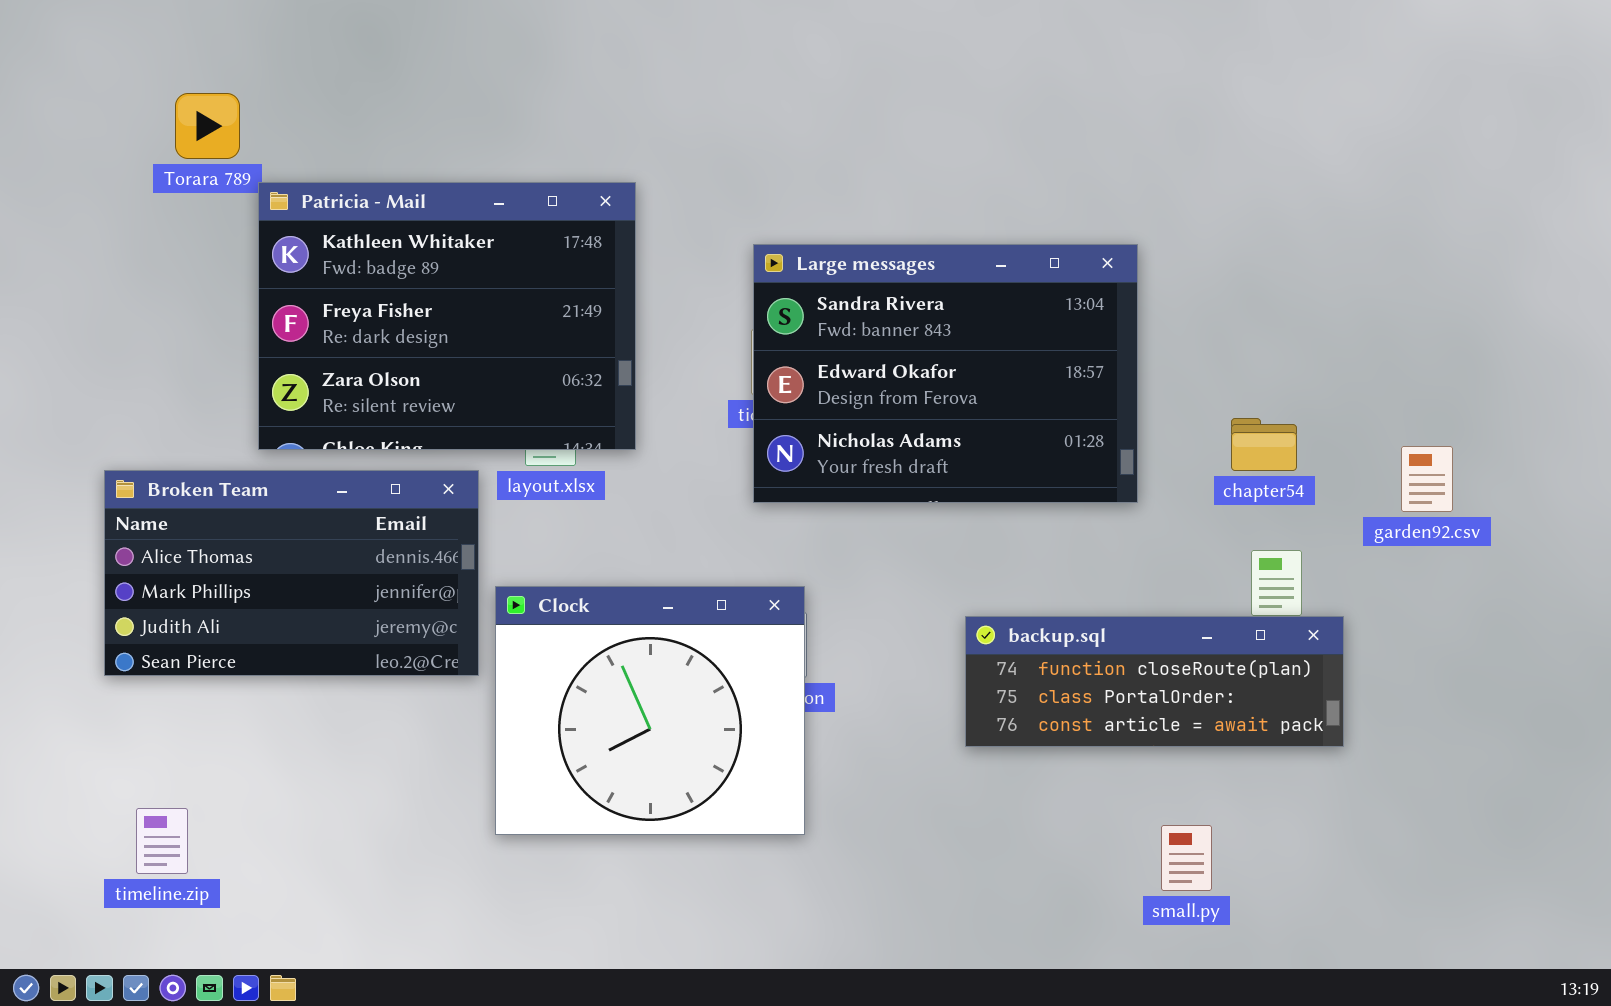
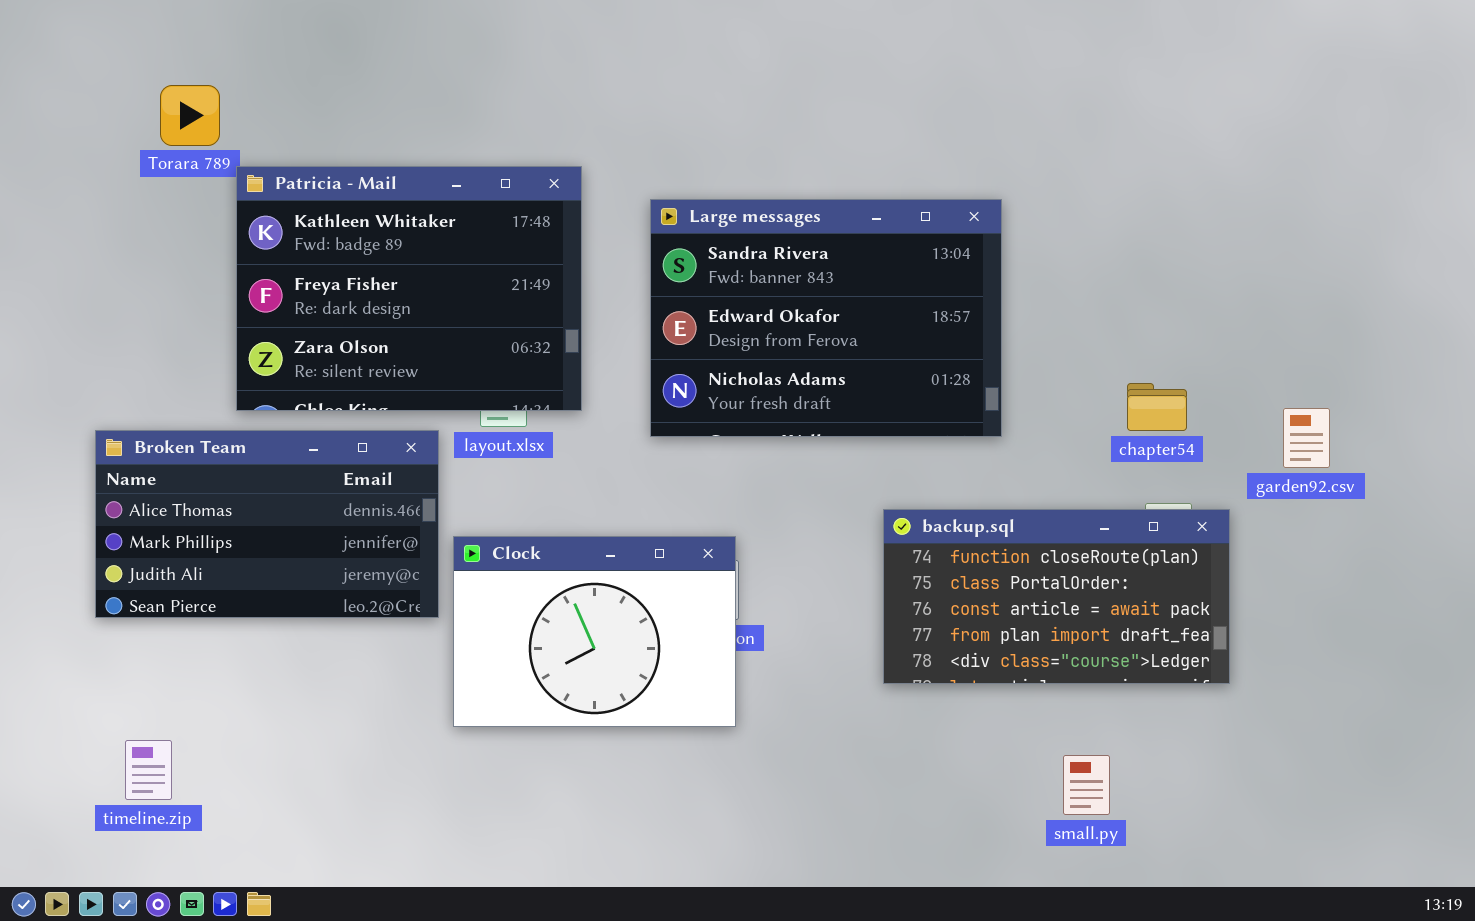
Large messages: [753,244,1138,503] -> [650,199,1002,437], moved
Clock: [495,586,805,835] -> [453,536,736,727], resized
backup.sql: [965,616,1344,747] -> [883,509,1230,684], resized

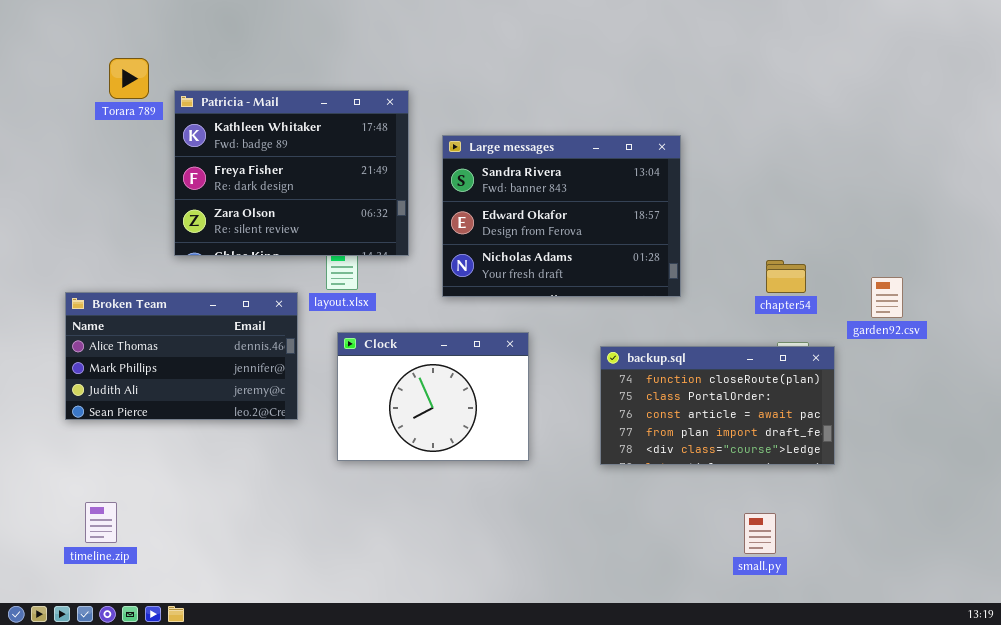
Patricia - Mail: [236,166,582,411] -> [174,90,409,256], moved
Clock: [453,536,736,727] -> [337,332,529,461], moved
small.py: [1063,755,1110,815] -> [744,513,776,554], moved

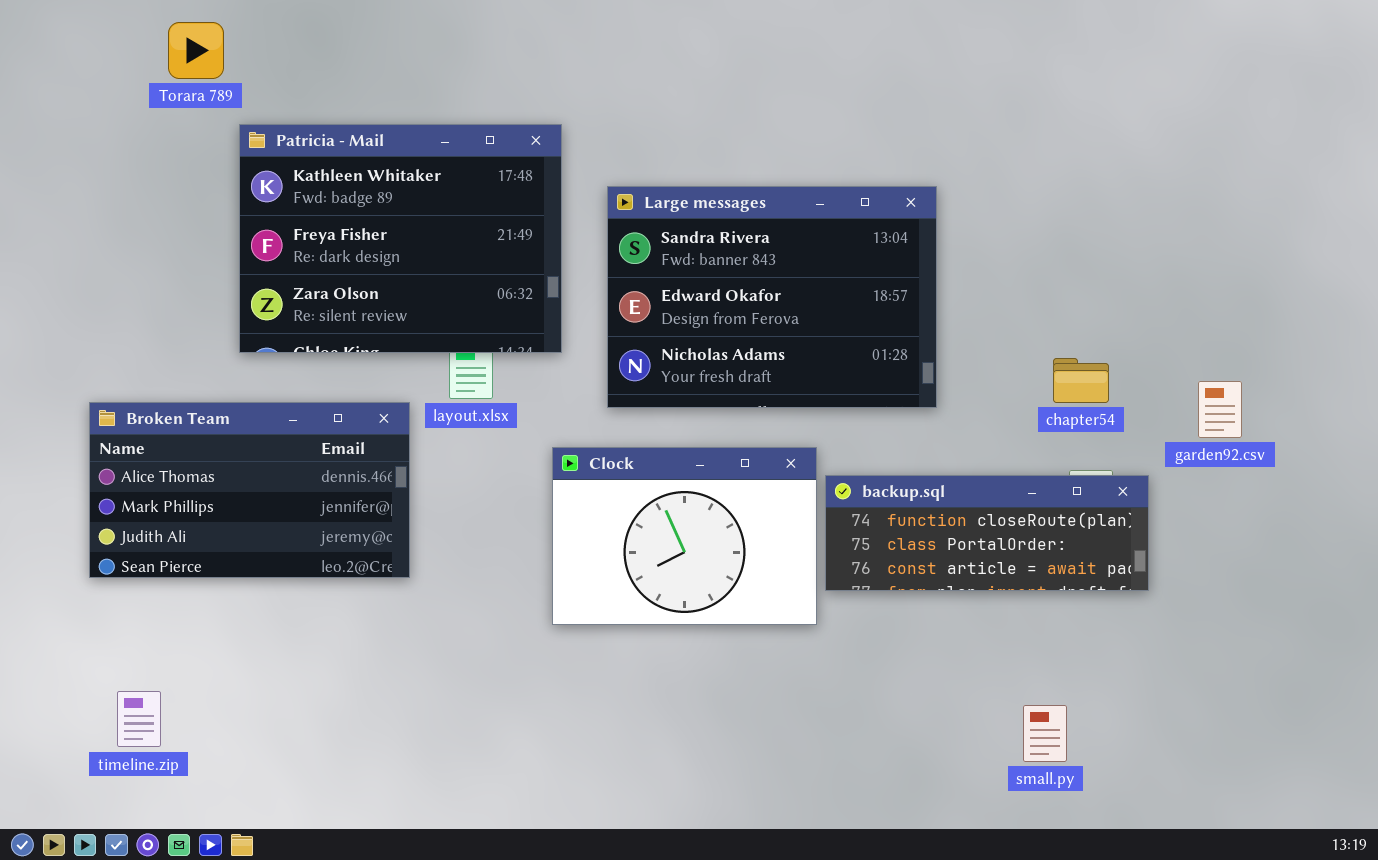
Torara 789: [109,58,149,99] -> [168,22,224,79], moved
Clock: [337,332,529,461] -> [552,447,817,625], moved
backup.sql: [600,346,835,465] -> [825,475,1149,591], resized

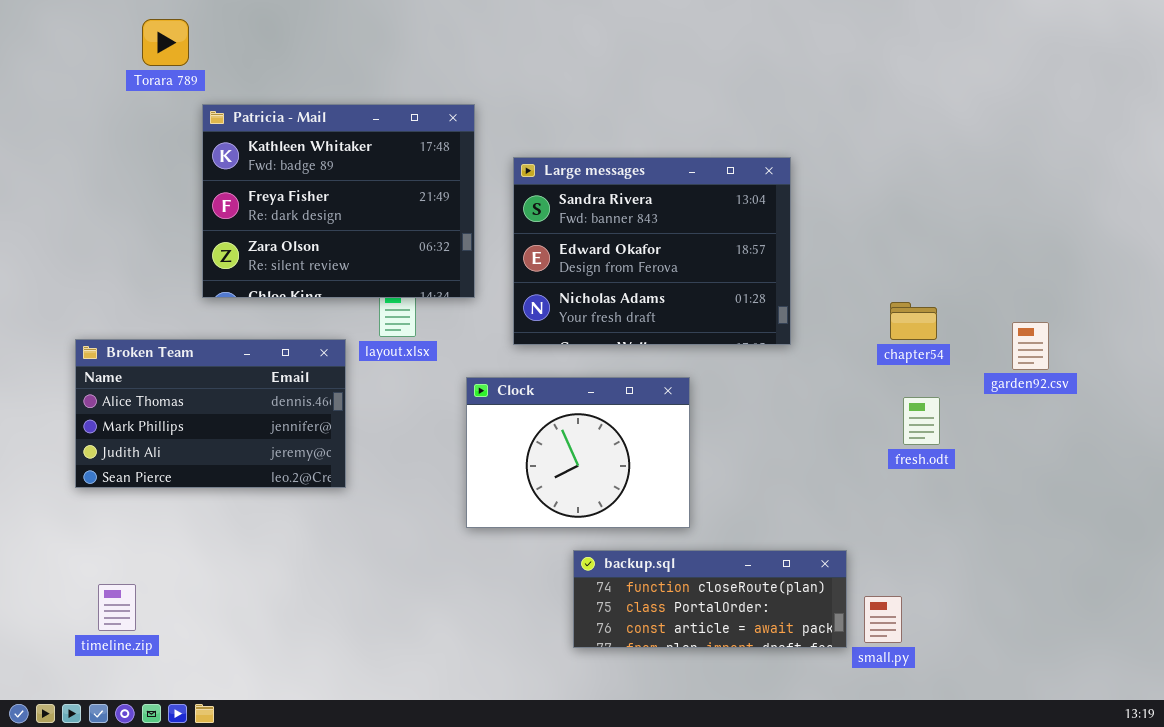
backup.sql: [825,475,1149,591] -> [573,550,847,648], moved

